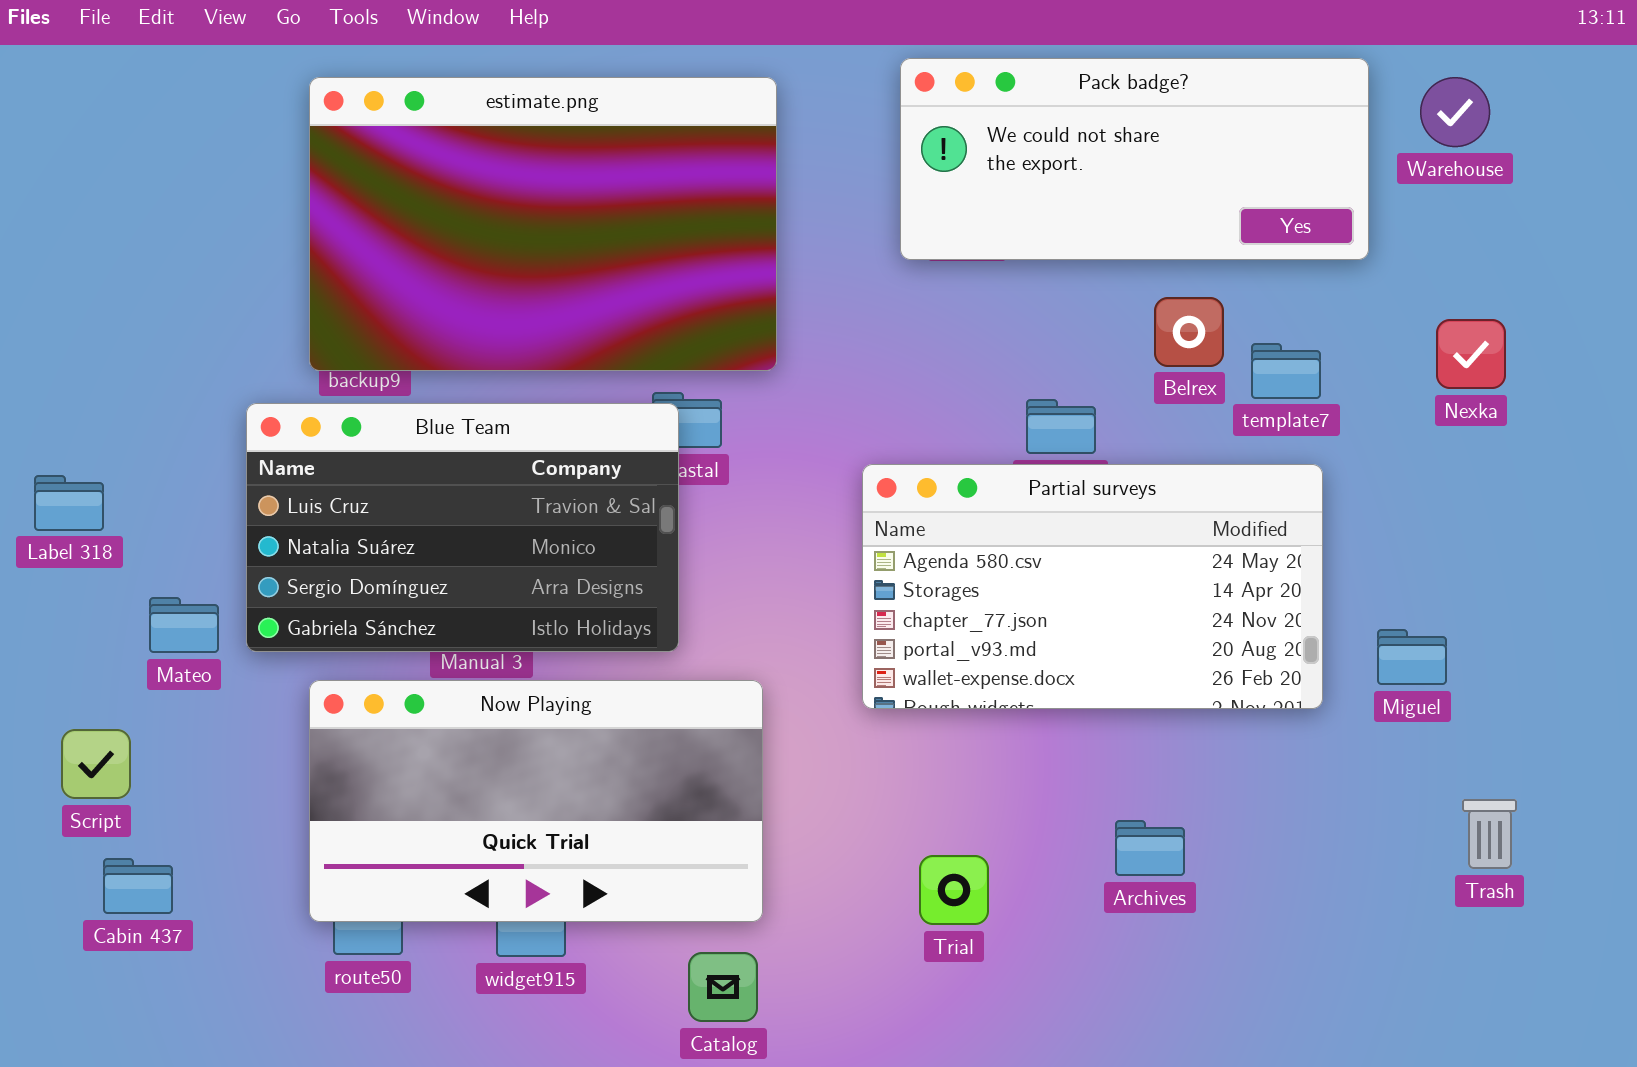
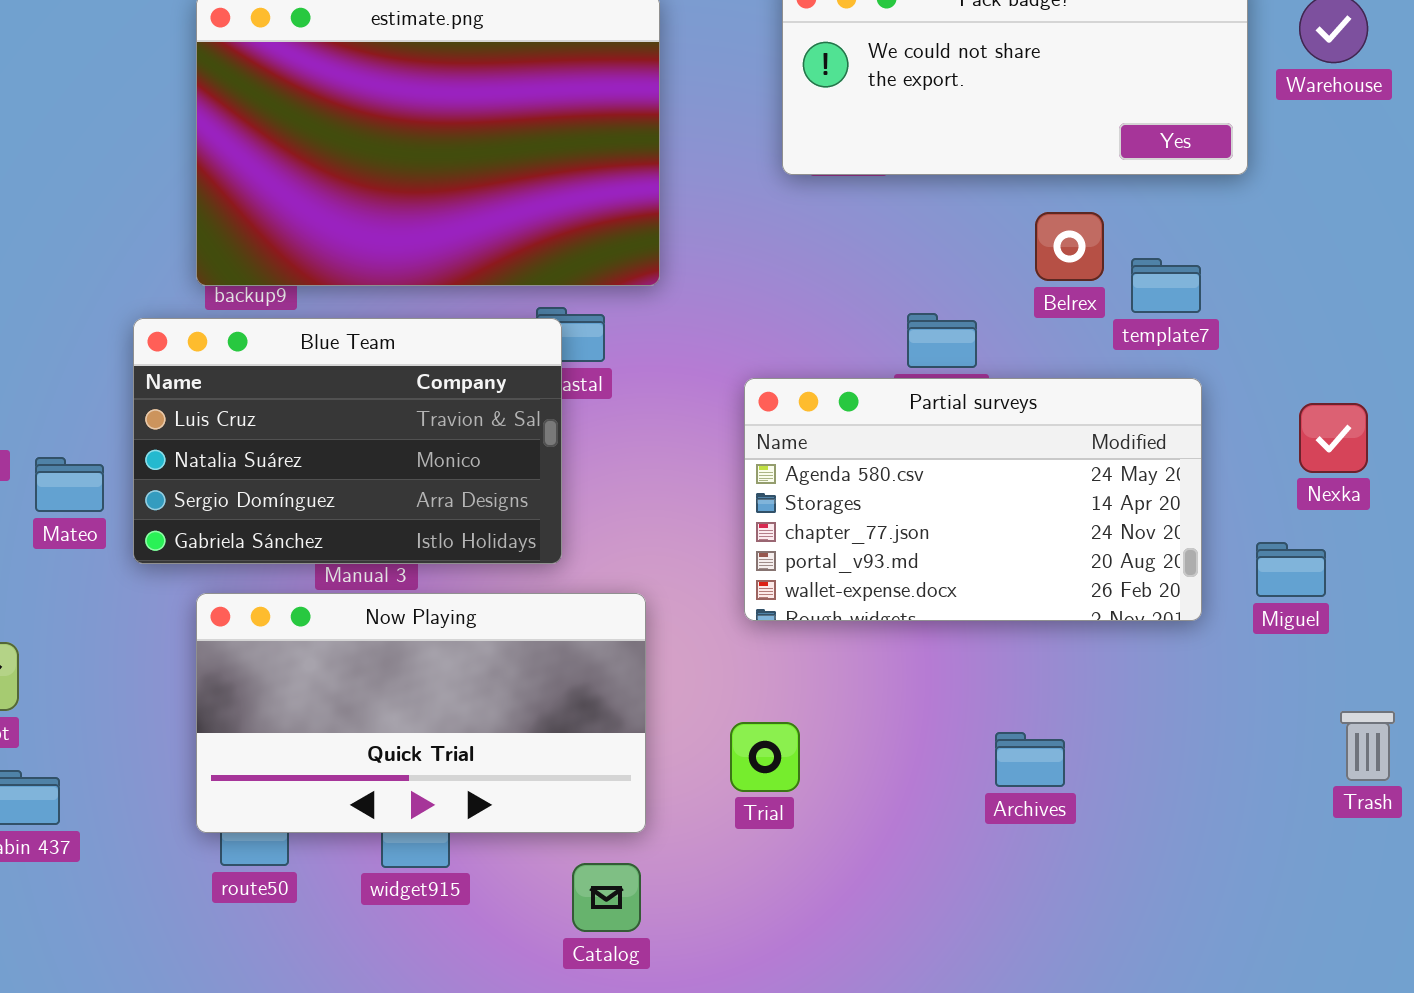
Nexka: [1436,319,1506,389] -> [1299,403,1368,473], moved
Mateo: [149,597,219,653] -> [35,457,104,512], moved
Trial: [919,855,989,925] -> [730,722,800,792], moved

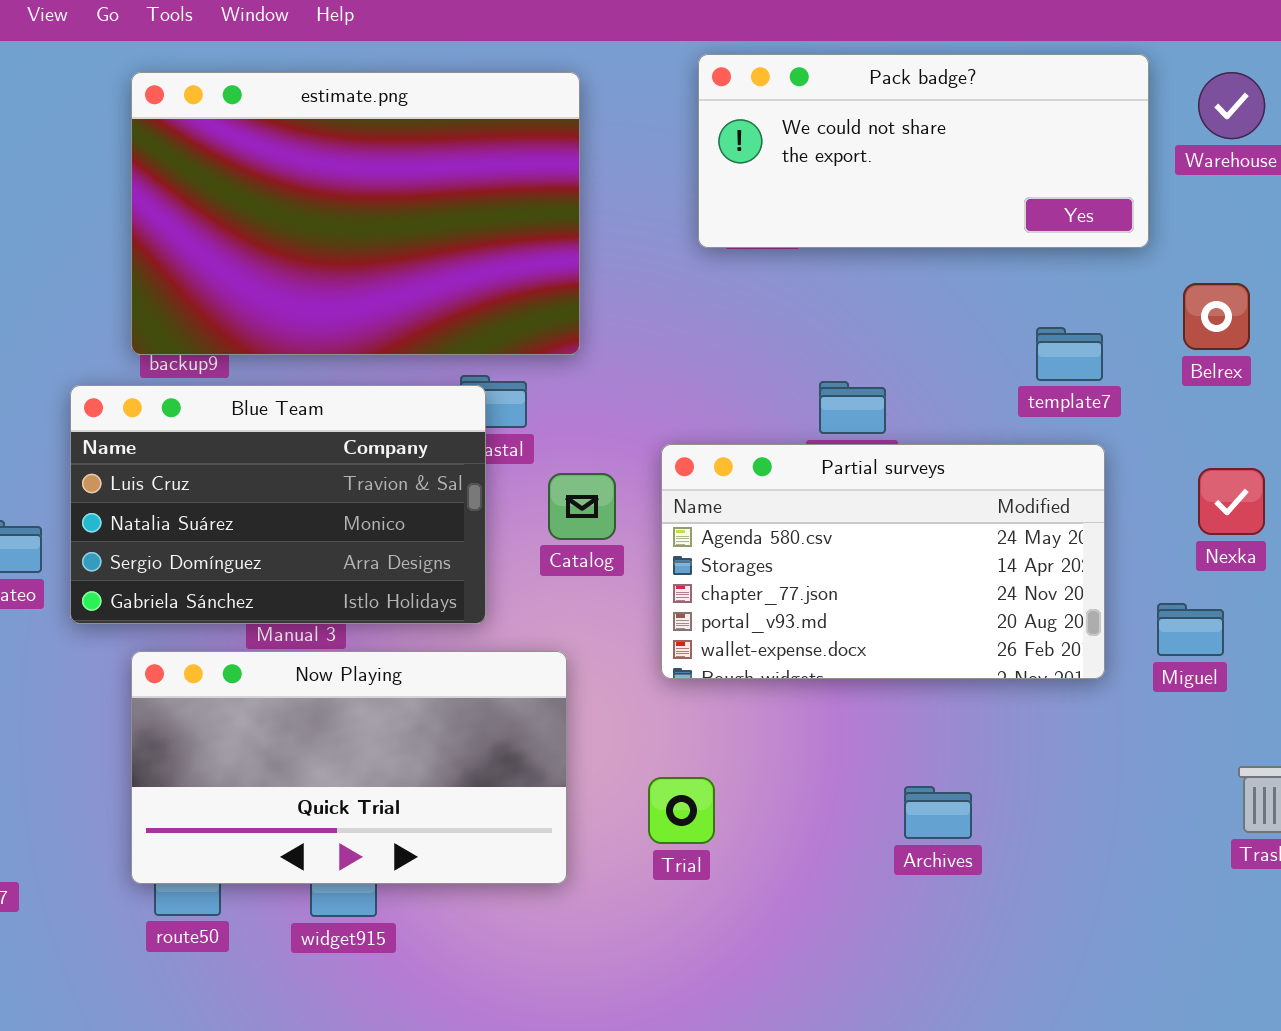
Belrex: [1035,212,1104,281] -> [1183,283,1250,350], moved
Catalog: [572,863,641,932] -> [548,473,616,540], moved

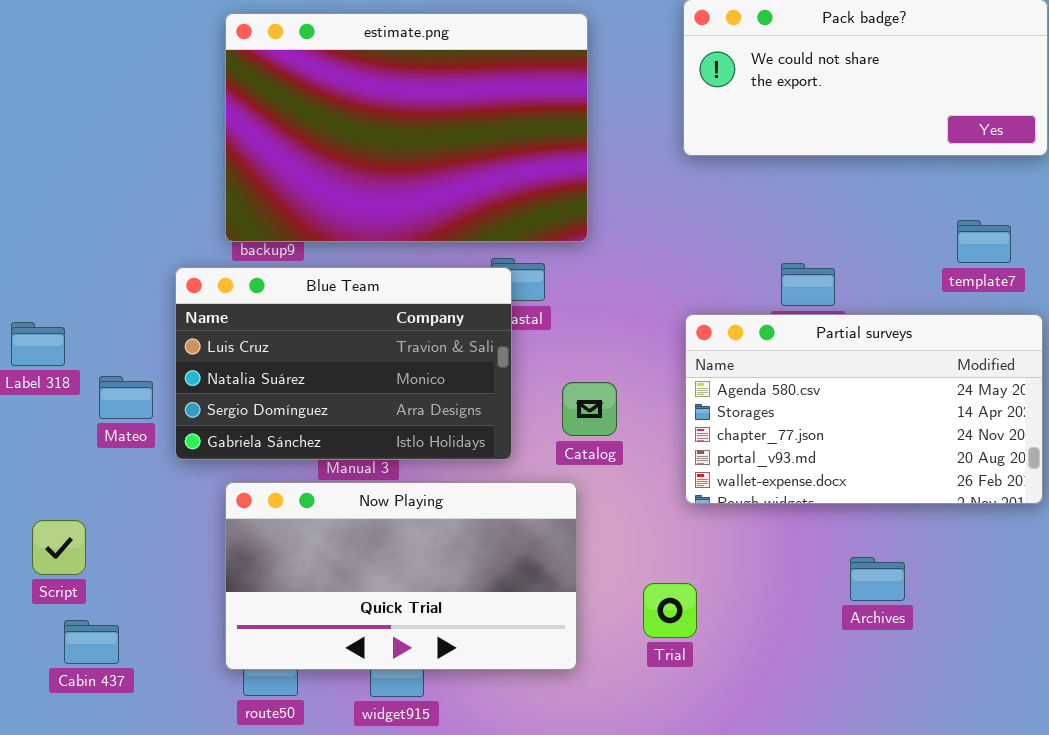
Partial surveys: [661,444,1105,679] -> [685,314,1043,504], moved
Catalog: [548,473,616,540] -> [562,382,617,436], moved
Archives: [904,786,972,839] -> [850,557,905,601], moved

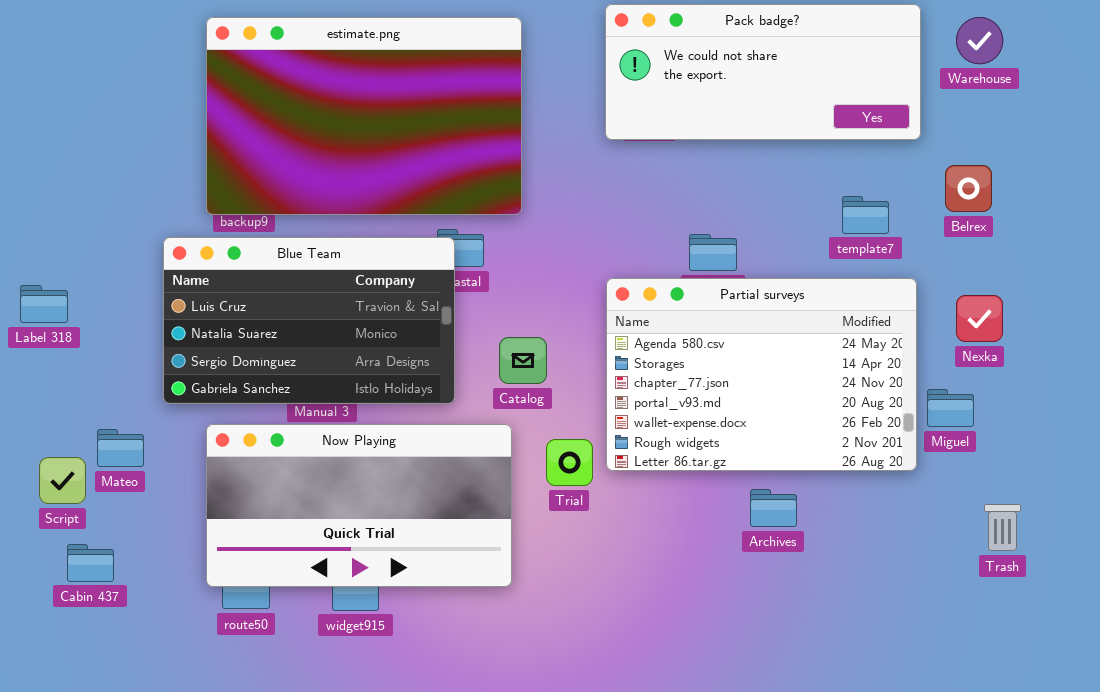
Partial surveys: [685,314,1043,504] -> [606,278,917,471], resized
Mateo: [99,376,153,419] -> [97,429,144,467], moved
Trial: [643,583,697,638] -> [546,439,593,486], moved

